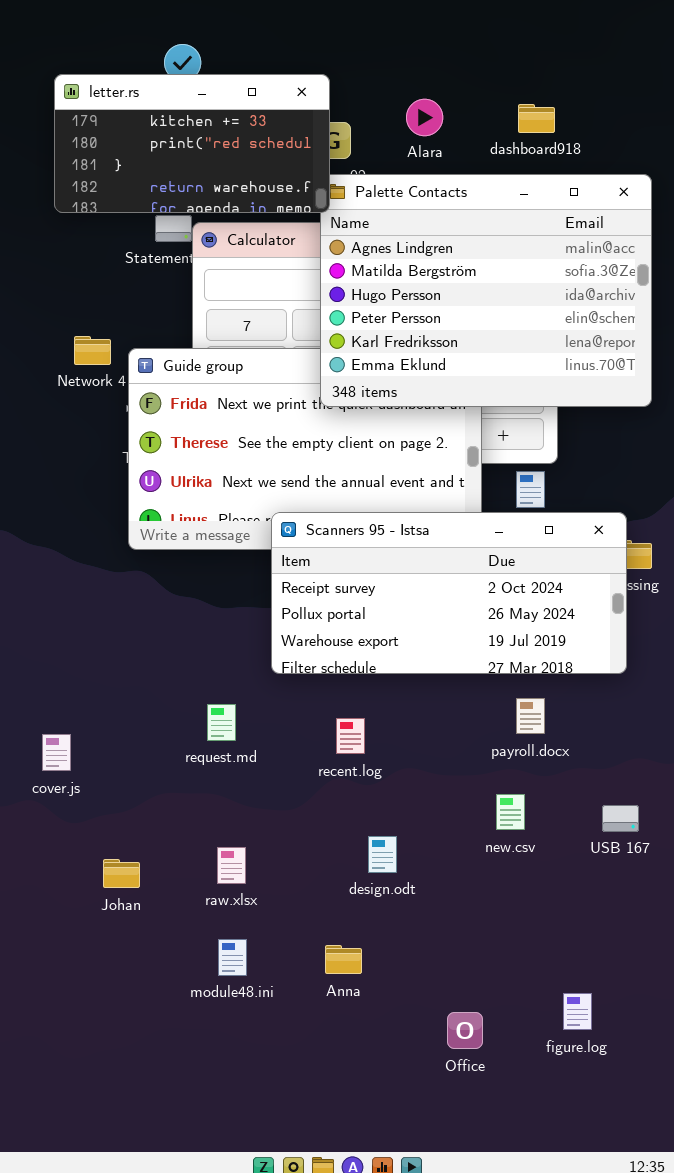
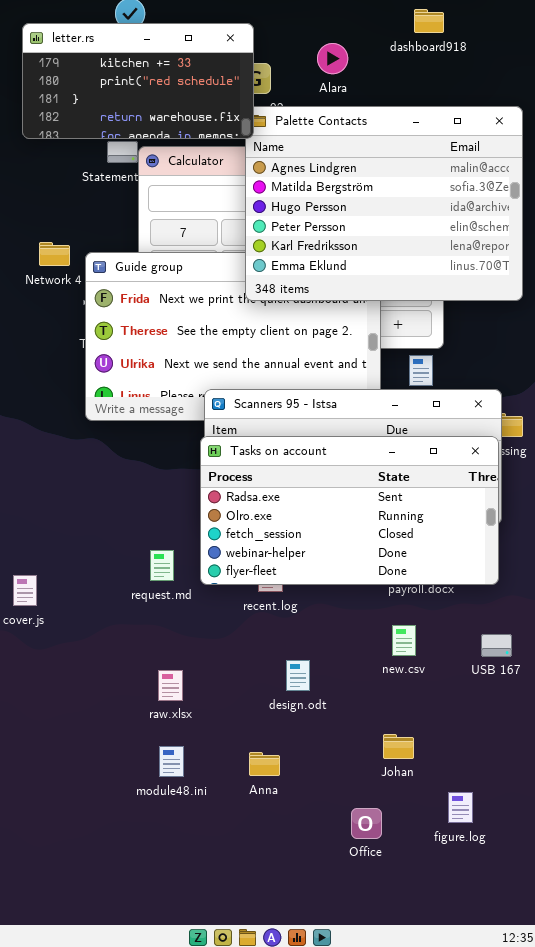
dashboard918: [518,104,555,133] -> [414,9,444,33], moved
Tasks on account: none -> [200,436,499,585], opened
Johan: [103,859,140,888] -> [383,734,414,759], moved

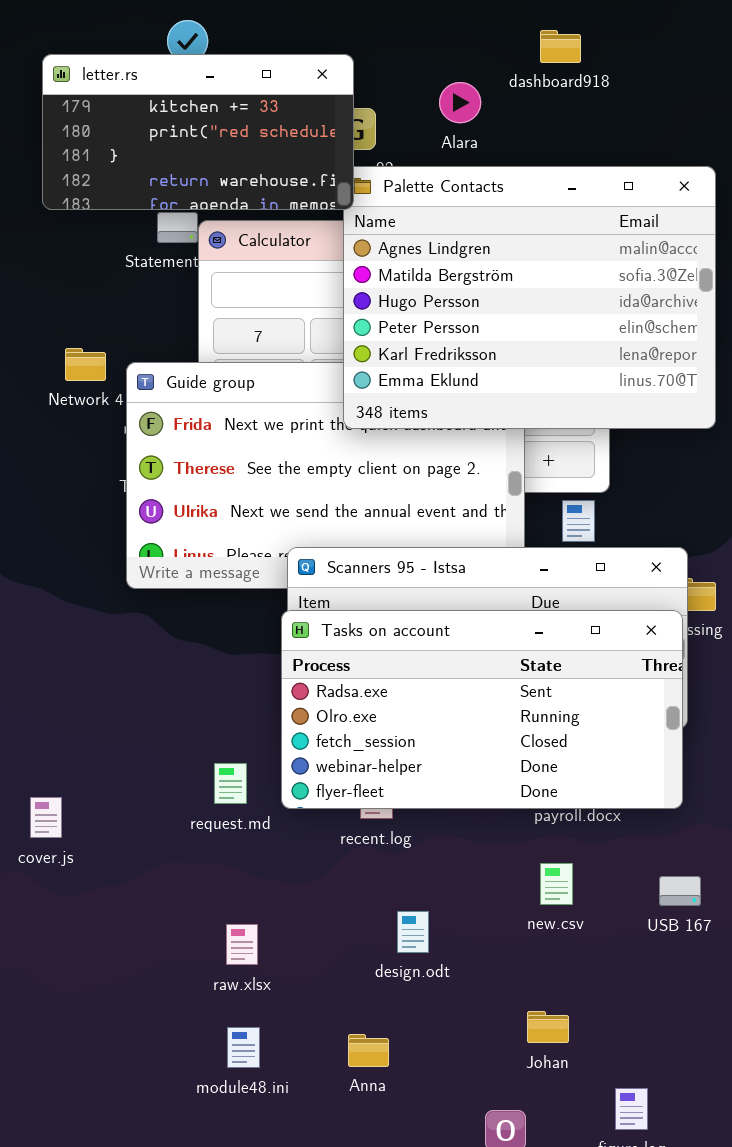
dashboard918: [414,9,444,33] -> [540,30,581,63], moved

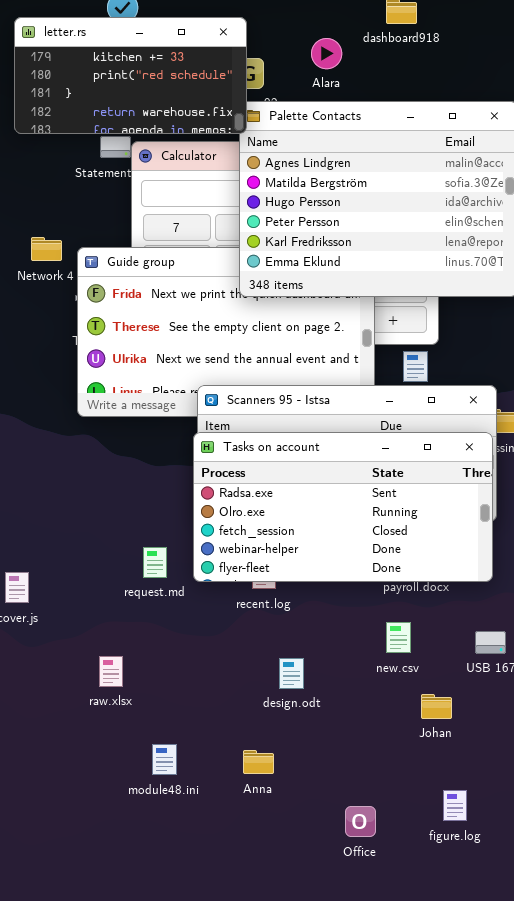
raw.xlsx: [226,924,258,965] -> [99,656,123,687], moved
Johan: [527,1011,569,1043] -> [421,694,452,719], moved

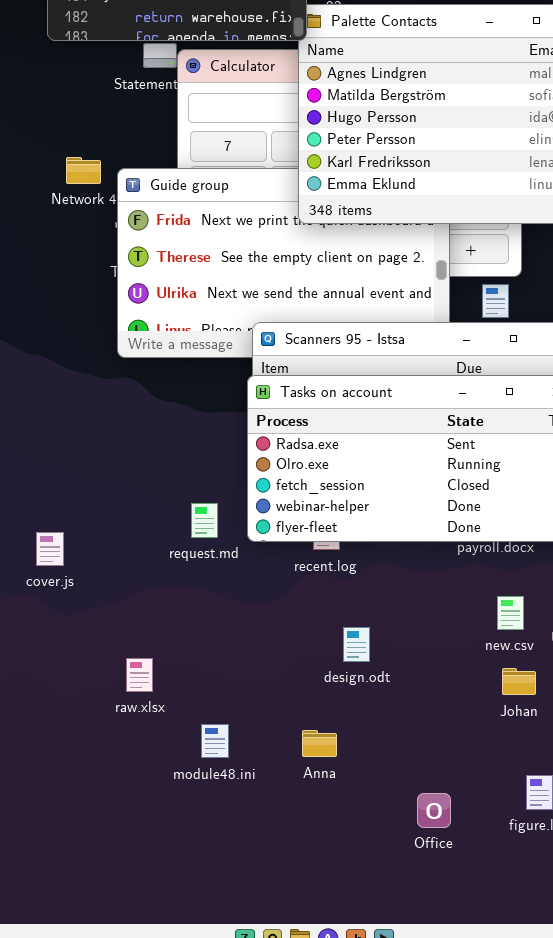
new.csv: [386,622,411,653] -> [497,596,524,630], moved
raw.xlsx: [99,656,123,687] -> [126,658,153,692], moved

